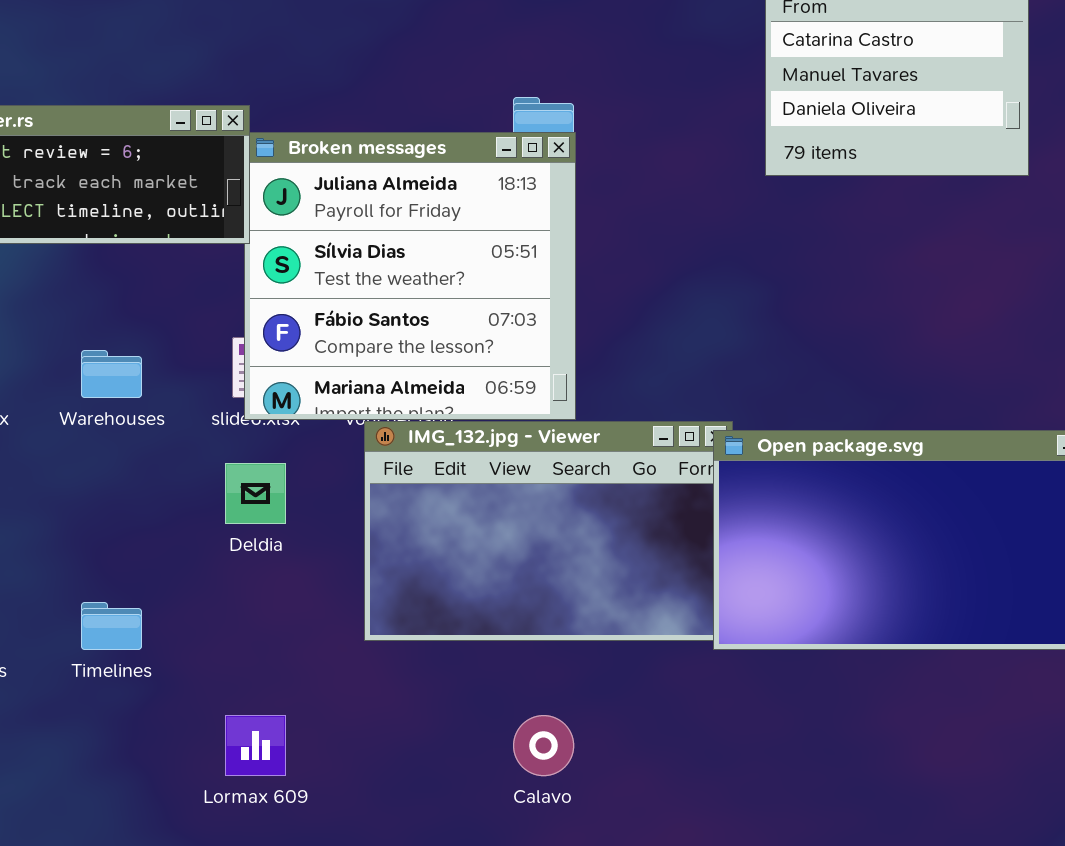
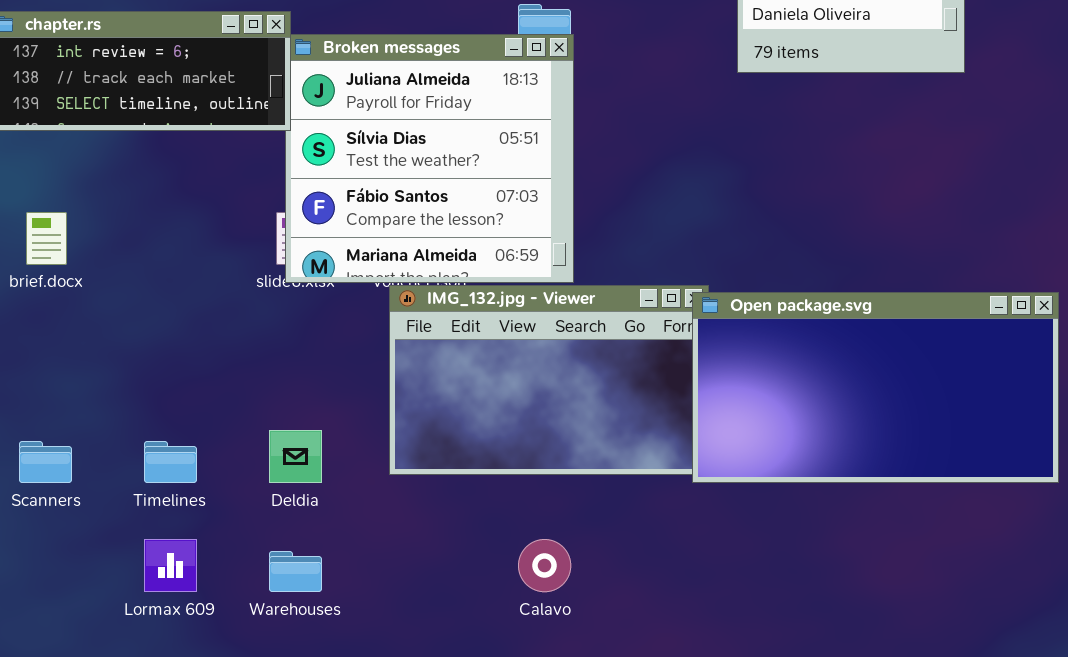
Warehouses: [81,350,142,398] -> [269,551,322,592], moved
Deldia: [225,463,286,524] -> [269,430,322,483], moved
Lormax 609: [225,715,286,776] -> [144,539,197,592], moved

